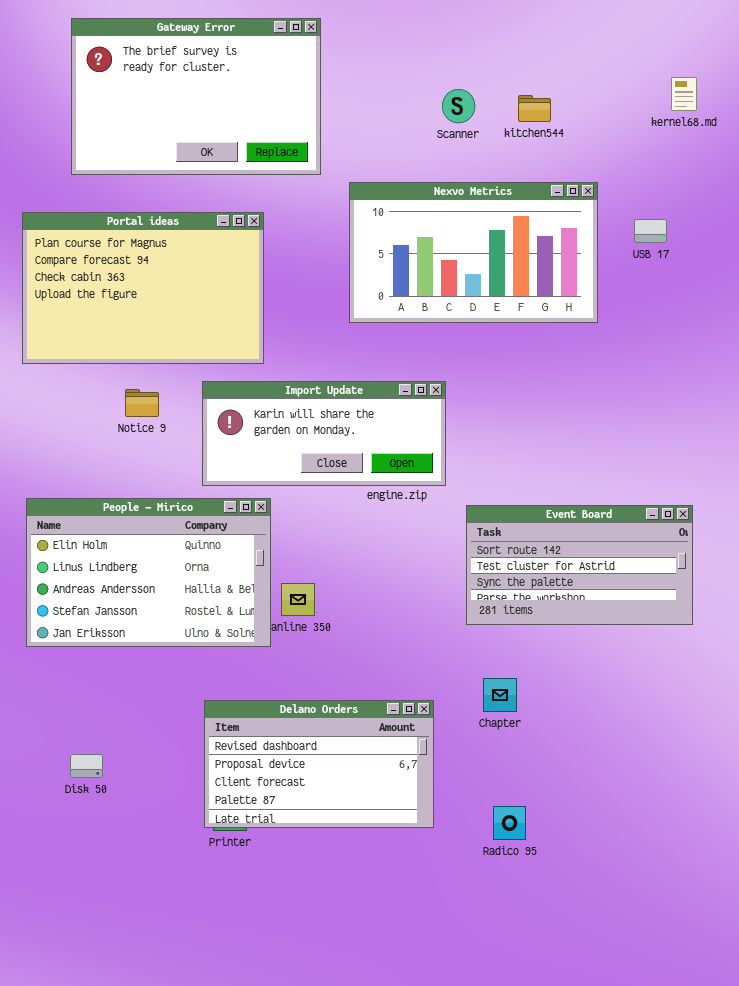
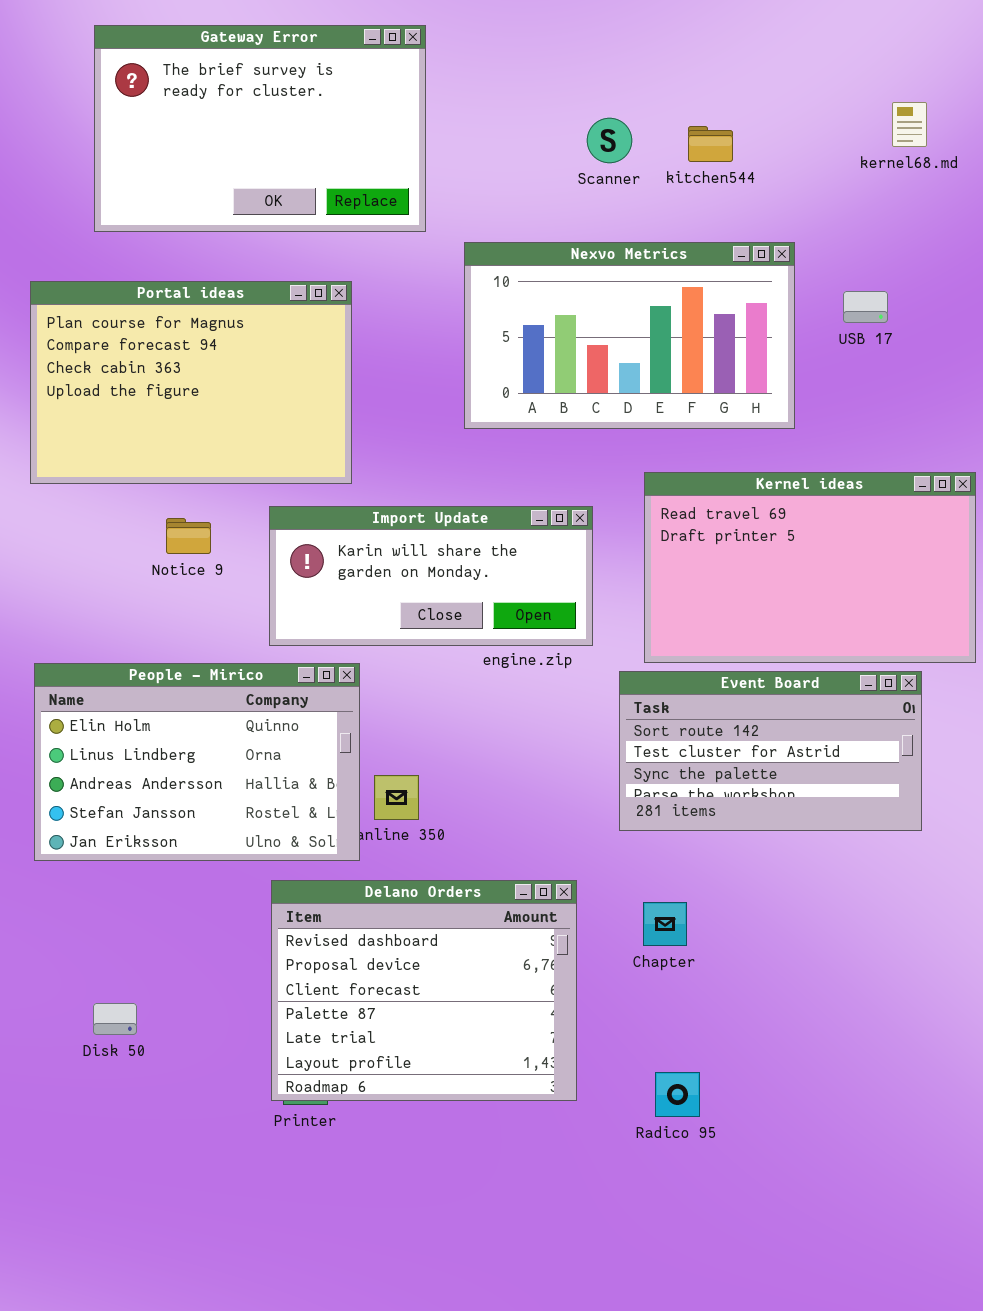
Kernel ideas: none -> [644,472,976,663], opened
Delano Orders: [204,700,434,828] -> [271,880,577,1101], resized

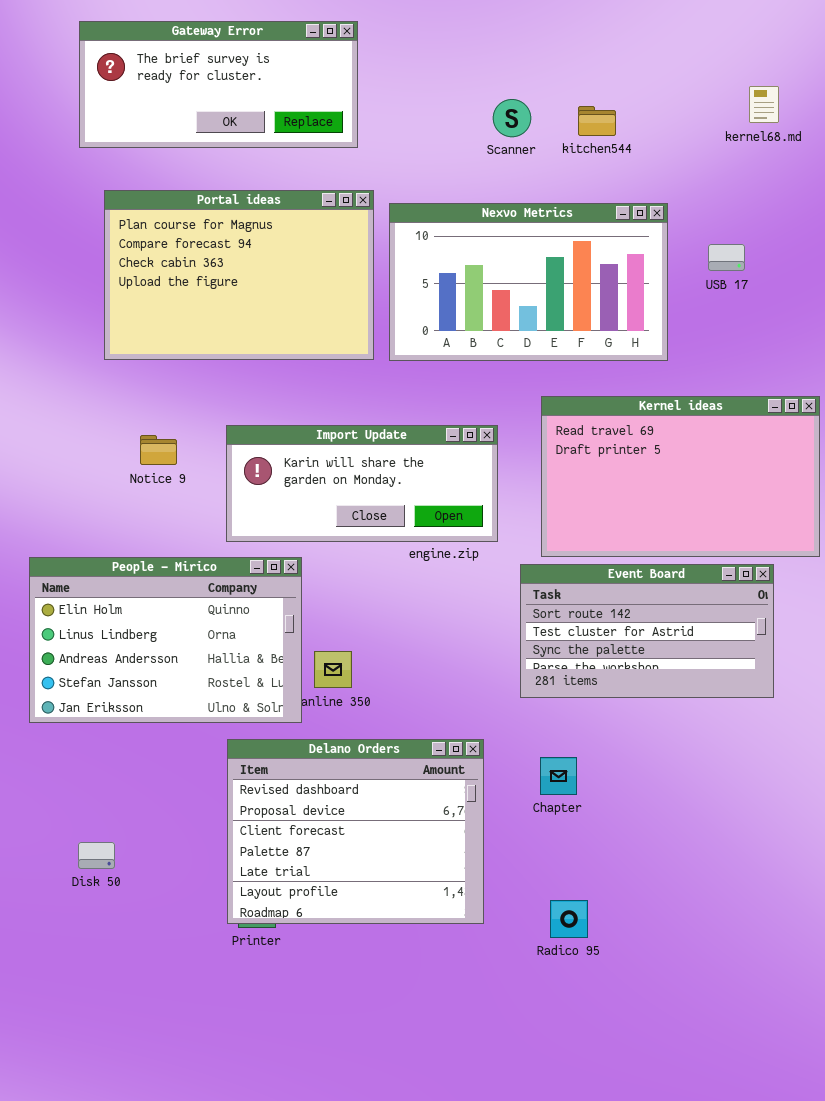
Gateway Error: [94,25,426,232] -> [79,21,358,148], resized
Portal ideas: [30,281,352,484] -> [104,190,374,360], moved

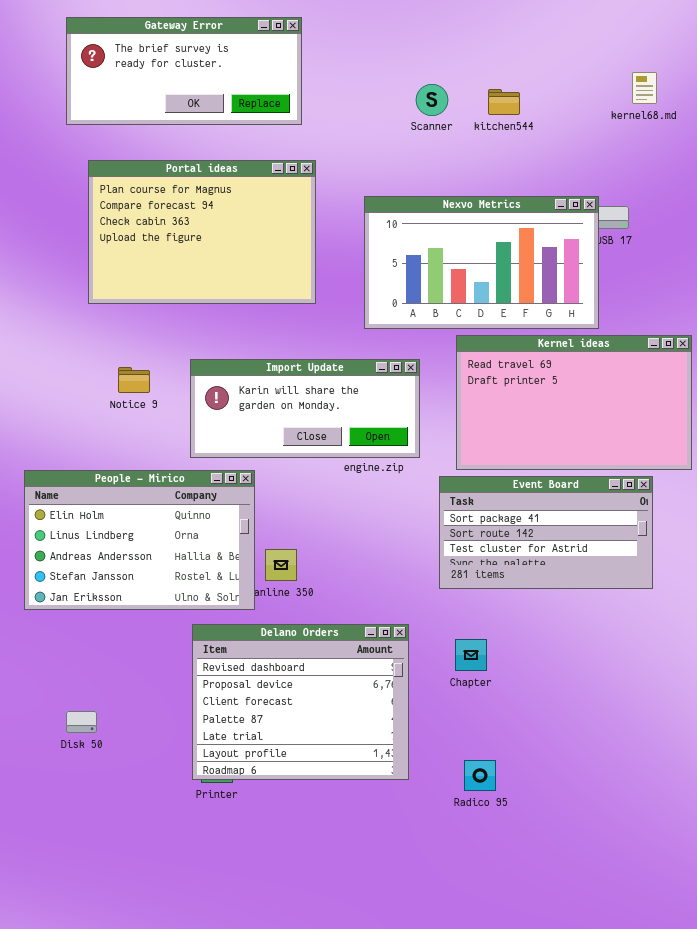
Nexvo Metrics: [389,203,668,361] -> [364,196,599,329], moved
Event Board: [520,564,774,698] -> [439,476,653,589], scrolled up 1 row

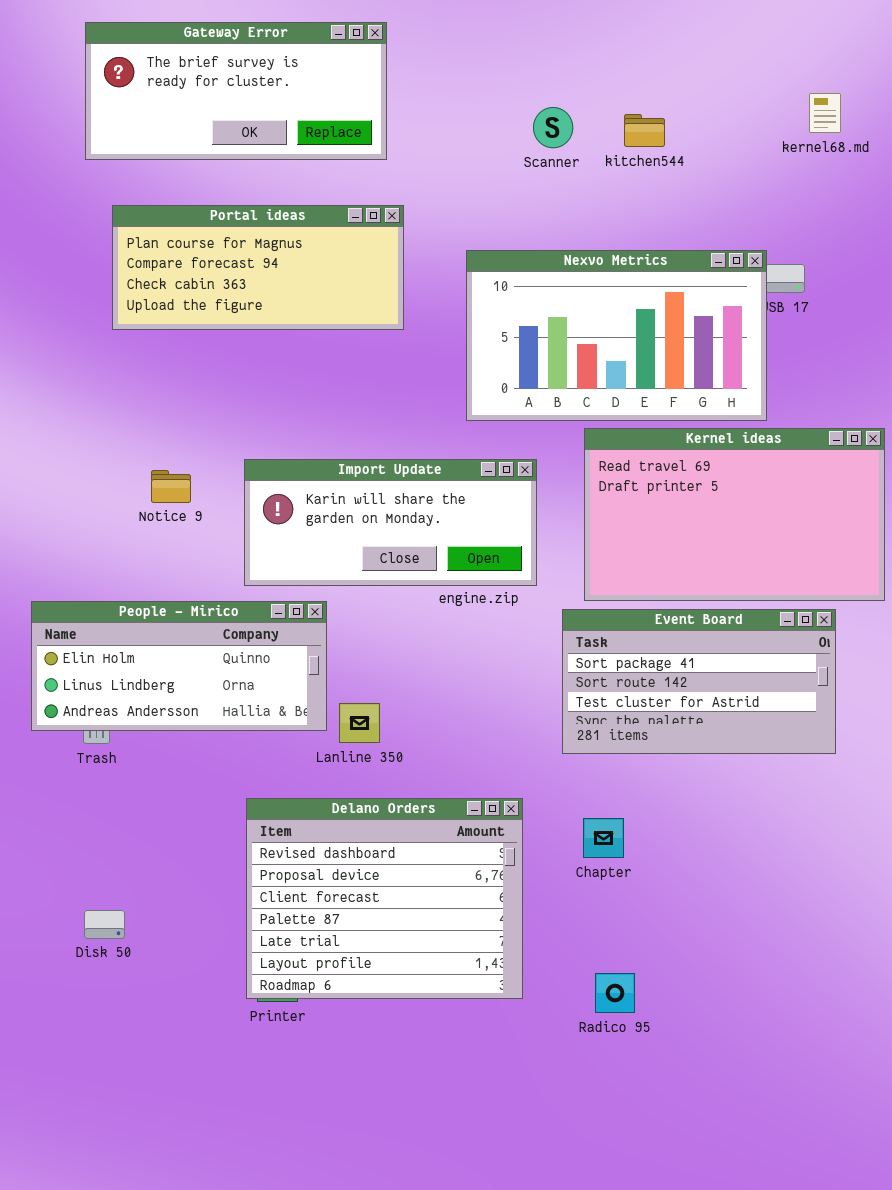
Portal ideas: [88,160,316,304] -> [112,205,404,330], resized
People - Mirico: [24,470,255,610] -> [31,601,327,731], resized

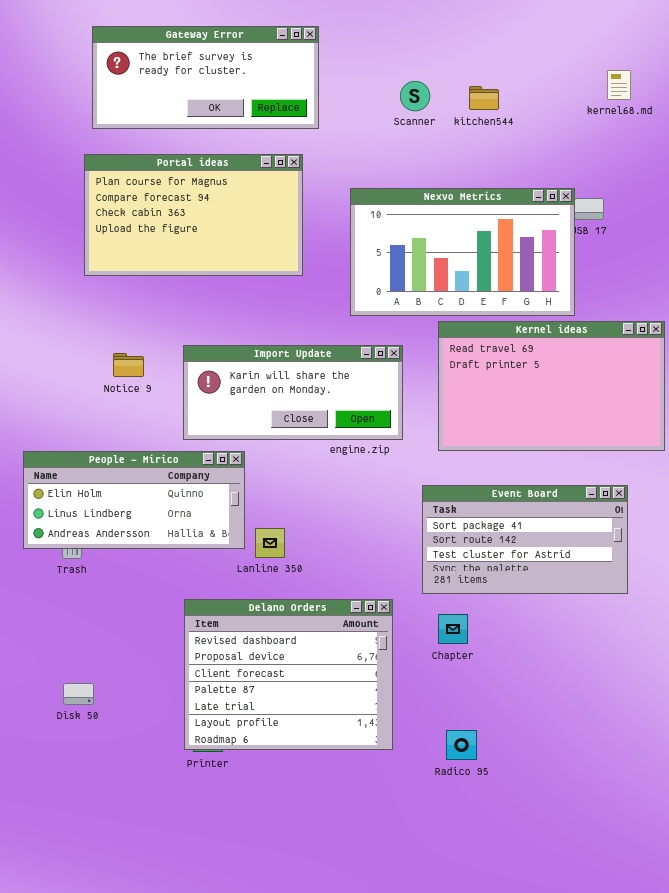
Gateway Error: [85,22,387,160] -> [92,26,319,129], moved
Portal ideas: [112,205,404,330] -> [84,154,303,276], resized
Event Board: [562,609,836,754] -> [422,485,628,594], moved

